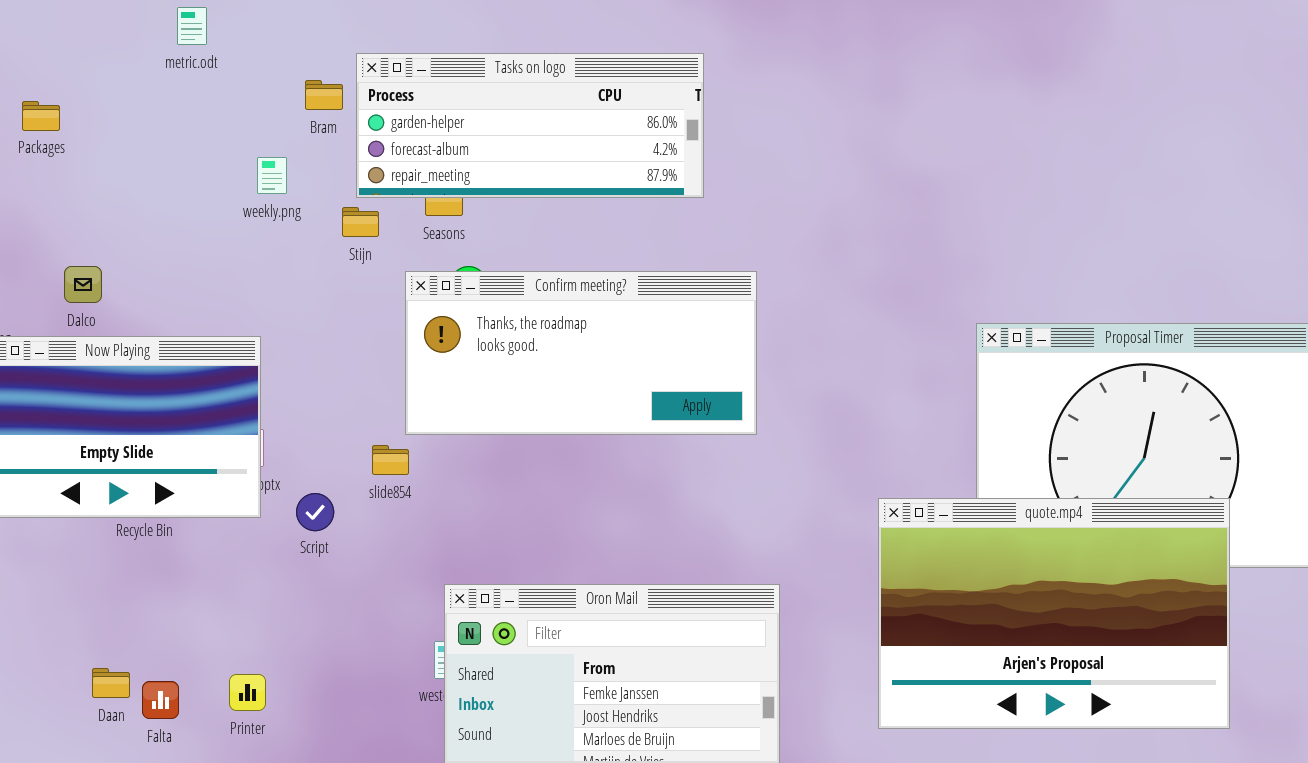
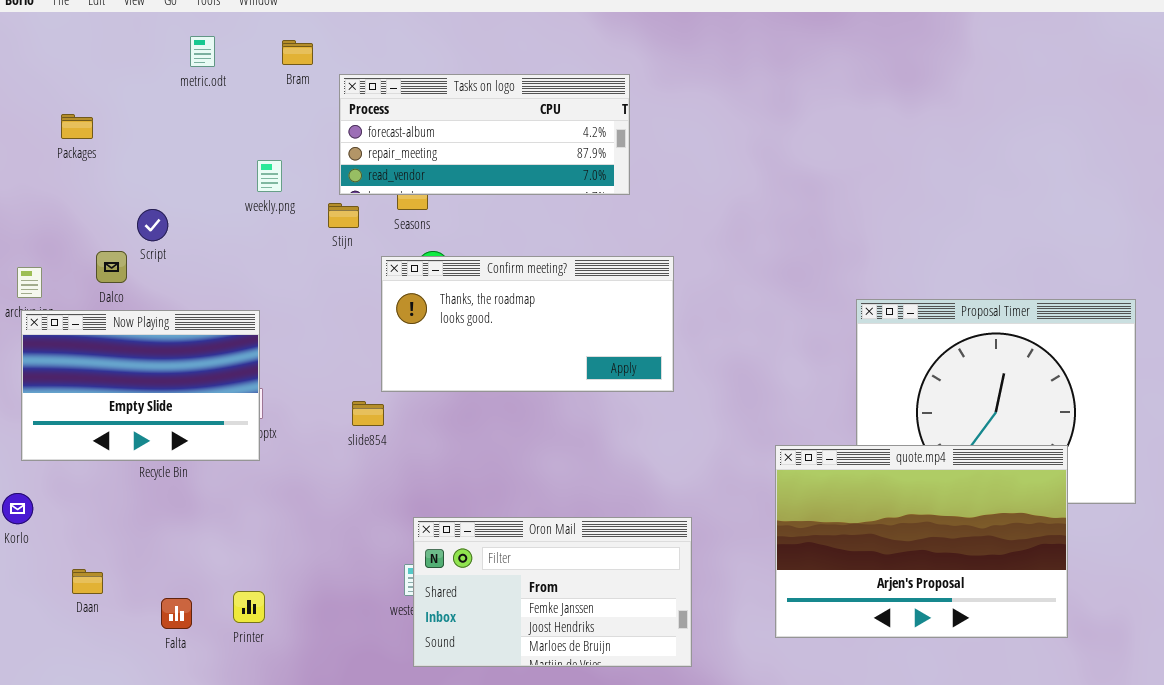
Tasks on logo: [356,53,704,198] -> [339,74,630,195], scrolled down 1 row
Bram: [305,80,343,110] -> [282,40,313,65], moved
Script: [296,493,334,531] -> [137,209,168,241], moved
Daan: [92,668,130,698] -> [72,569,103,594], moved

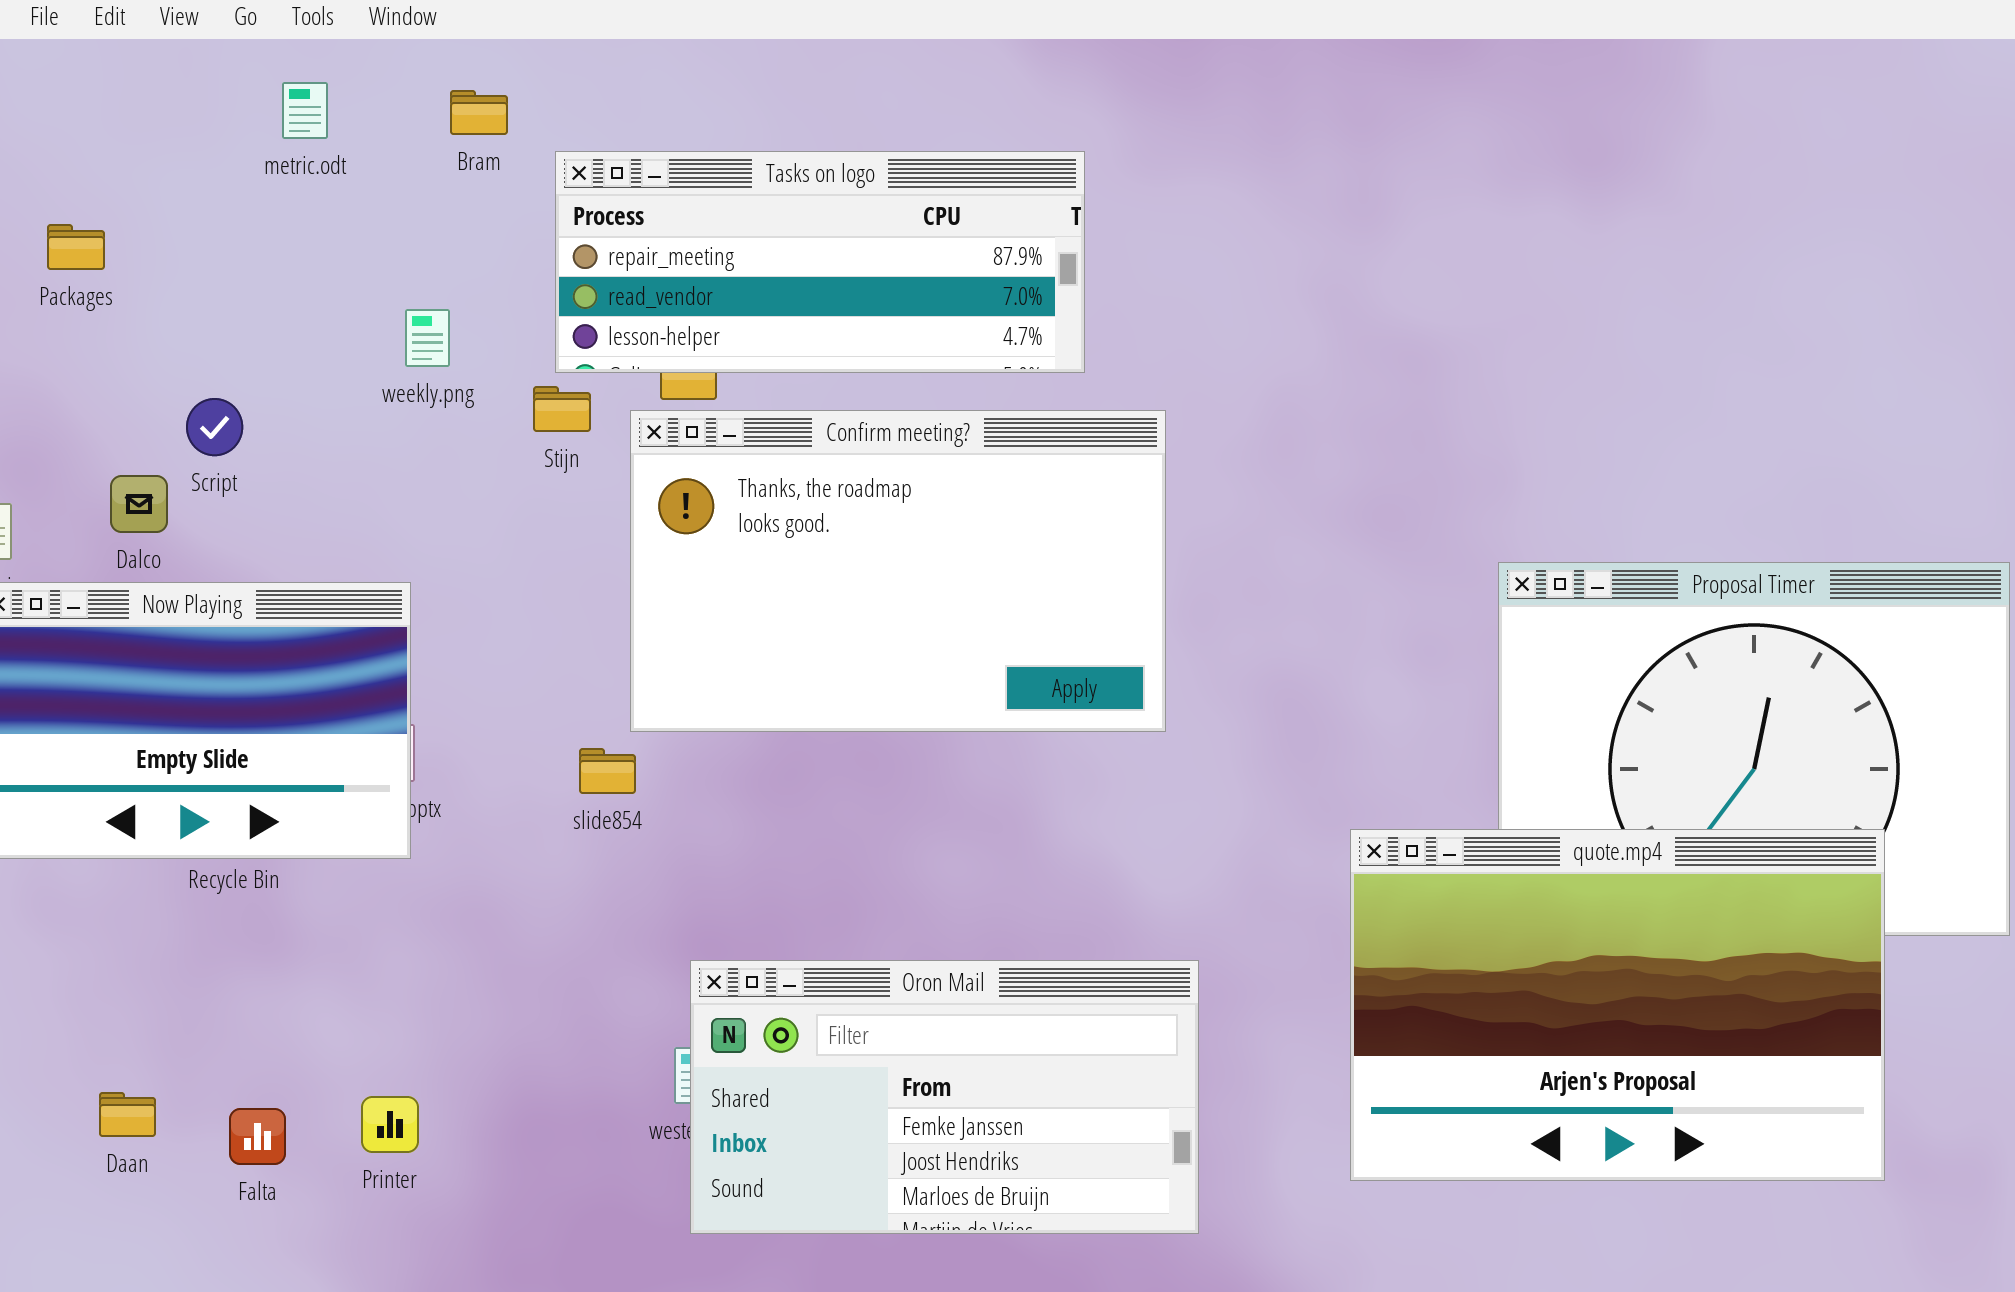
Tasks on logo: [339,74,630,195] -> [555,151,1085,373], scrolled down 1 row
Confirm meeting?: [381,256,674,392] -> [630,410,1166,732], resized
Daan: [72,569,103,594] -> [99,1092,156,1137], moved

